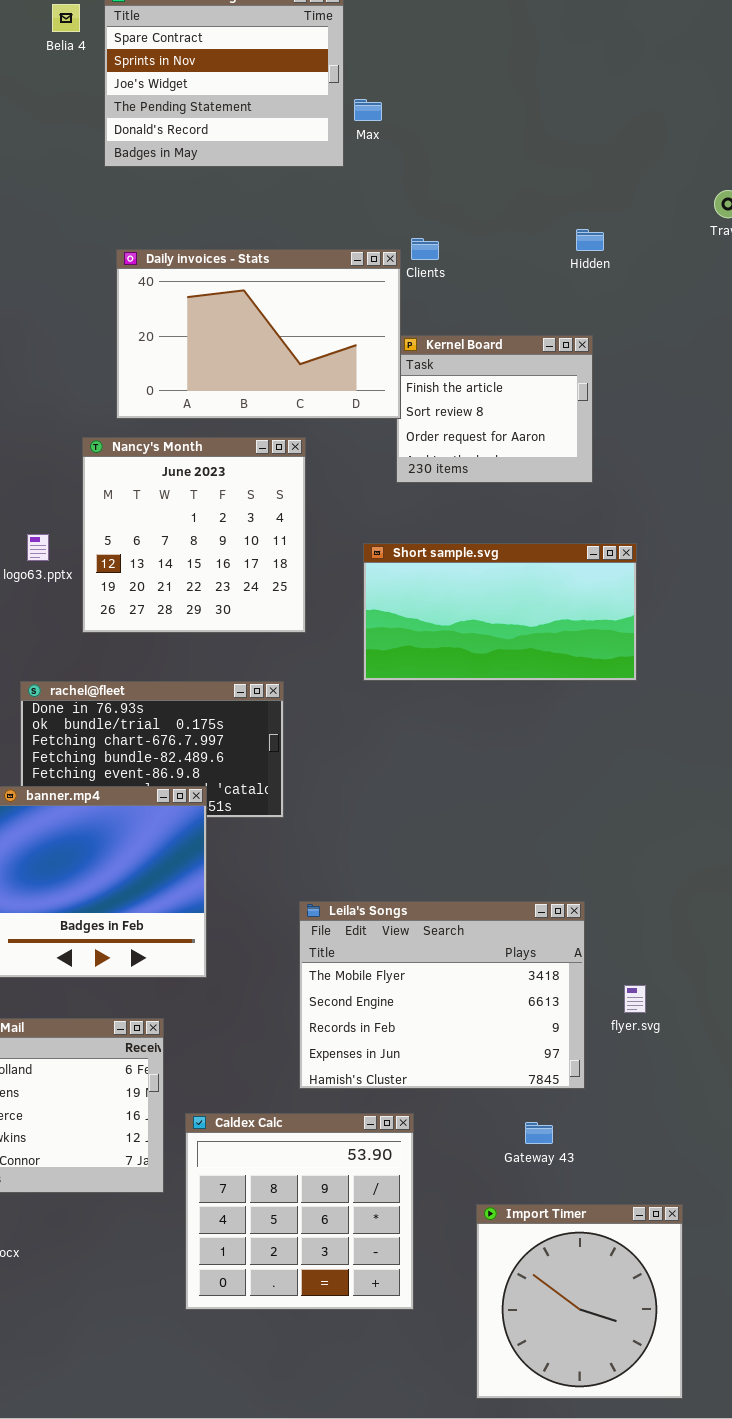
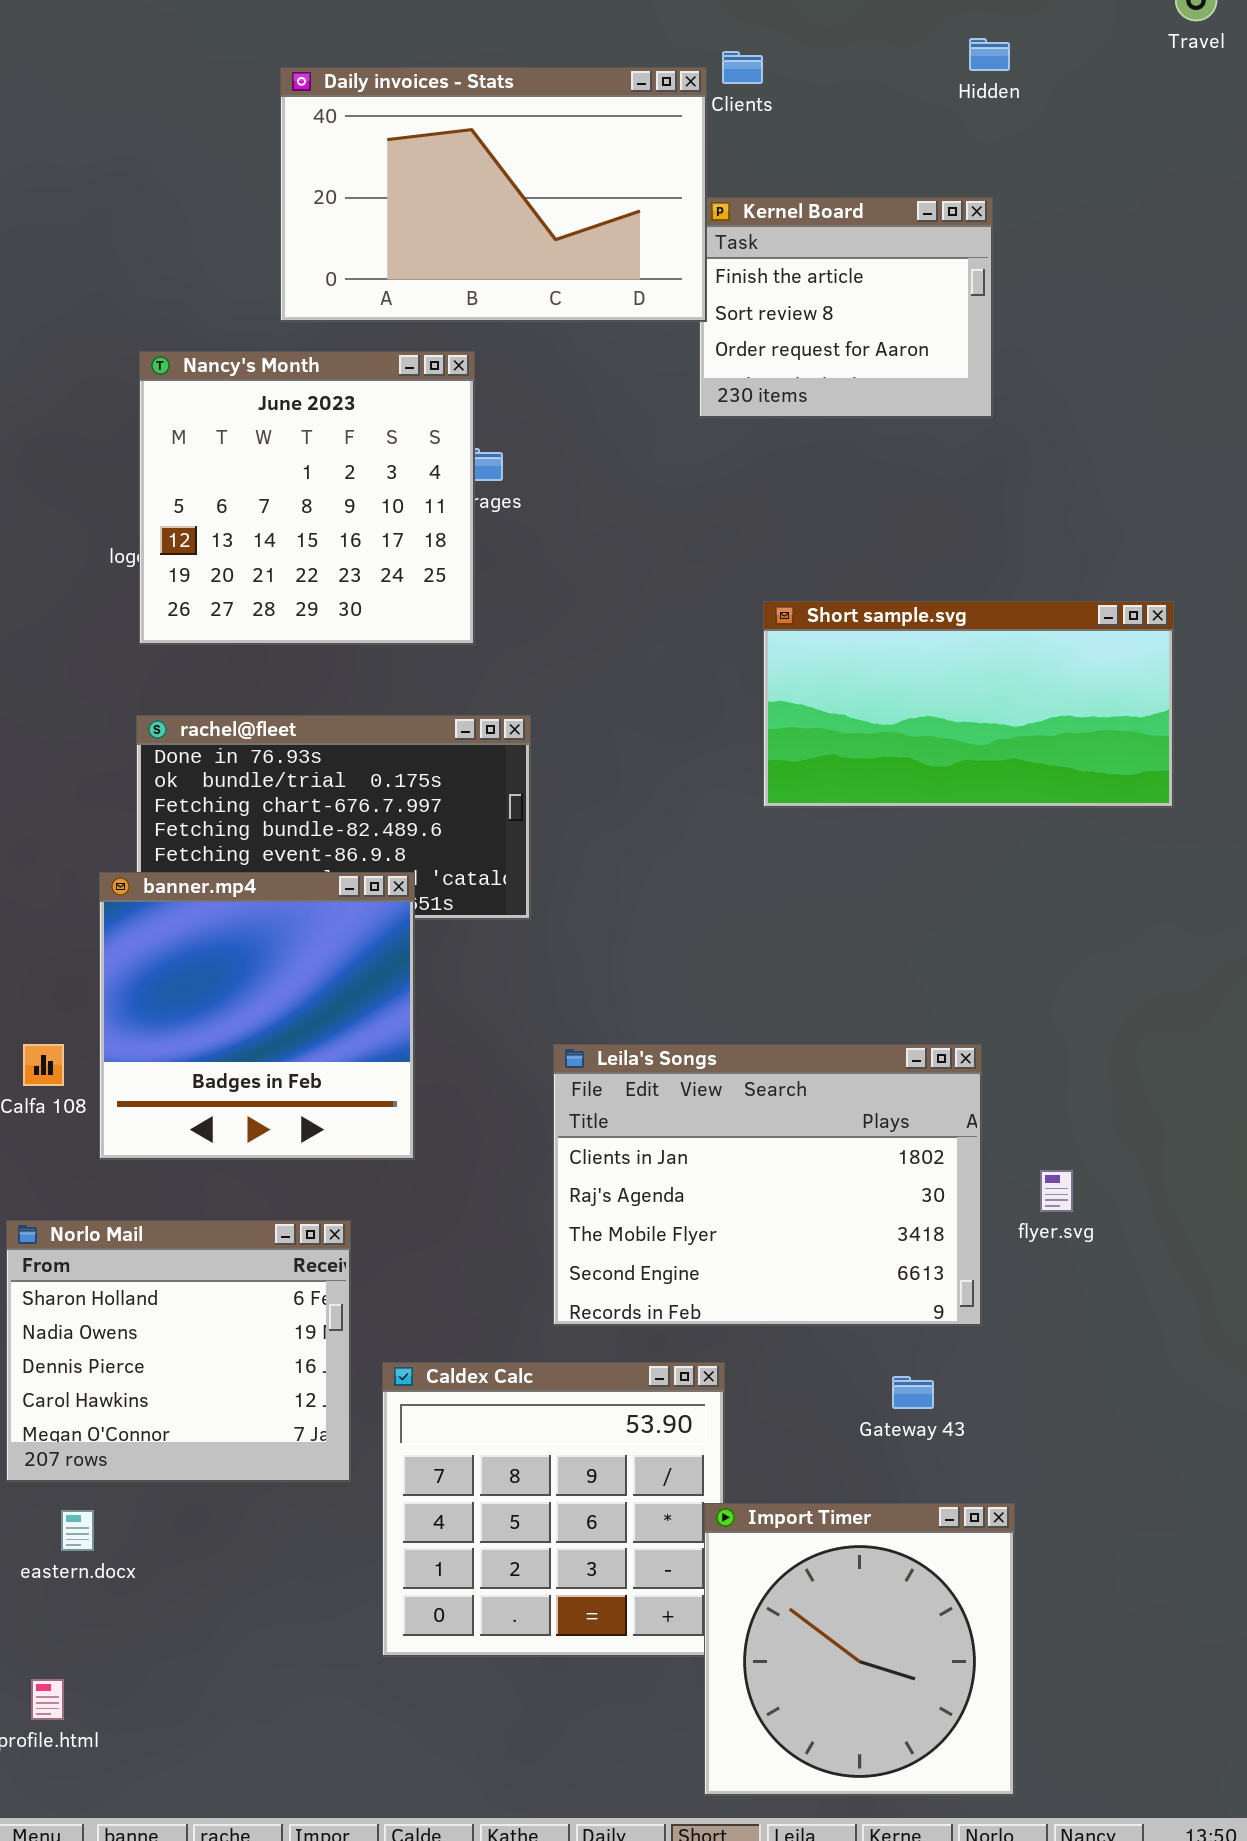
Nancy's Month: [82,437,306,633] -> [139,351,475,645], moved
Short sample.svg: [363,543,637,681] -> [763,601,1174,808], moved
Leila's Songs: [299,901,585,1089] -> [553,1044,982,1326], scrolled up 2 rows
Import Timer: [476,1204,683,1399] -> [704,1503,1015,1796], moved

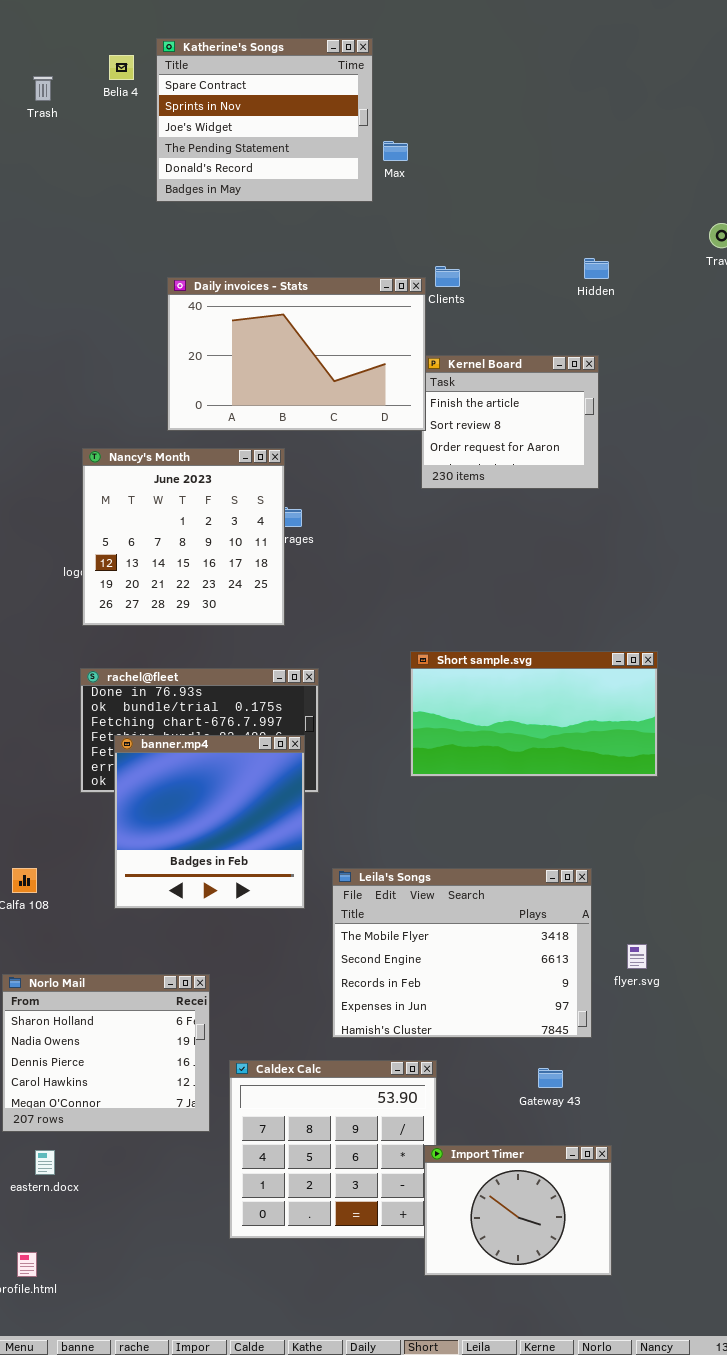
Short sample.svg: [763,601,1174,808] -> [410,651,658,777], moved
banner.mp4: [99,872,415,1160] -> [114,735,305,909], moved
Leila's Songs: [553,1044,982,1326] -> [332,868,592,1038], scrolled down 2 rows
Import Timer: [704,1503,1015,1796] -> [424,1145,612,1276], resized

